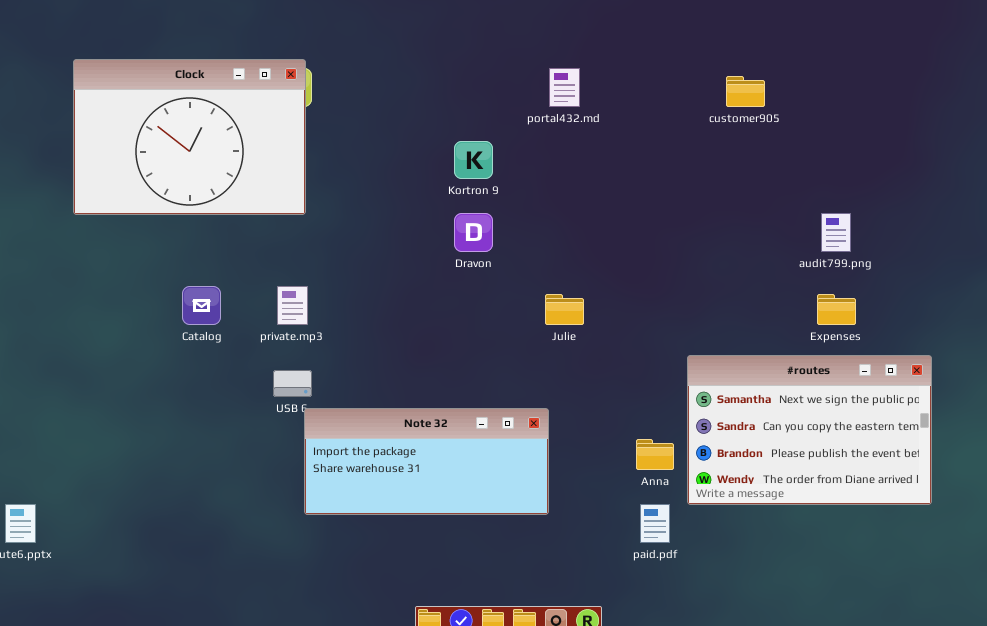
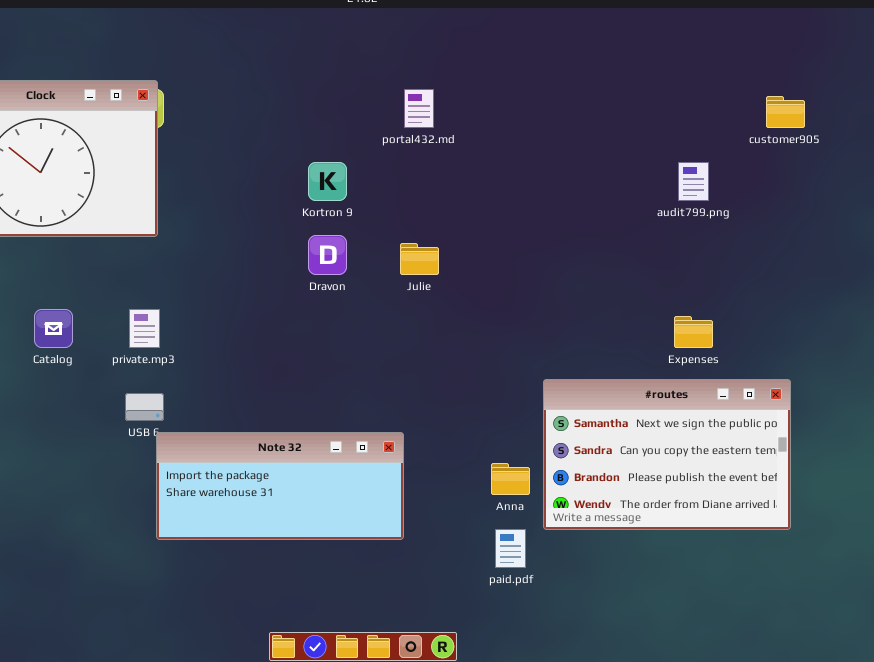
customer905: [726,76,765,107] -> [766,96,805,128], moved
audit799.png: [821,213,851,252] -> [678,162,709,201], moved
Julie: [545,294,584,325] -> [400,243,439,275], moved

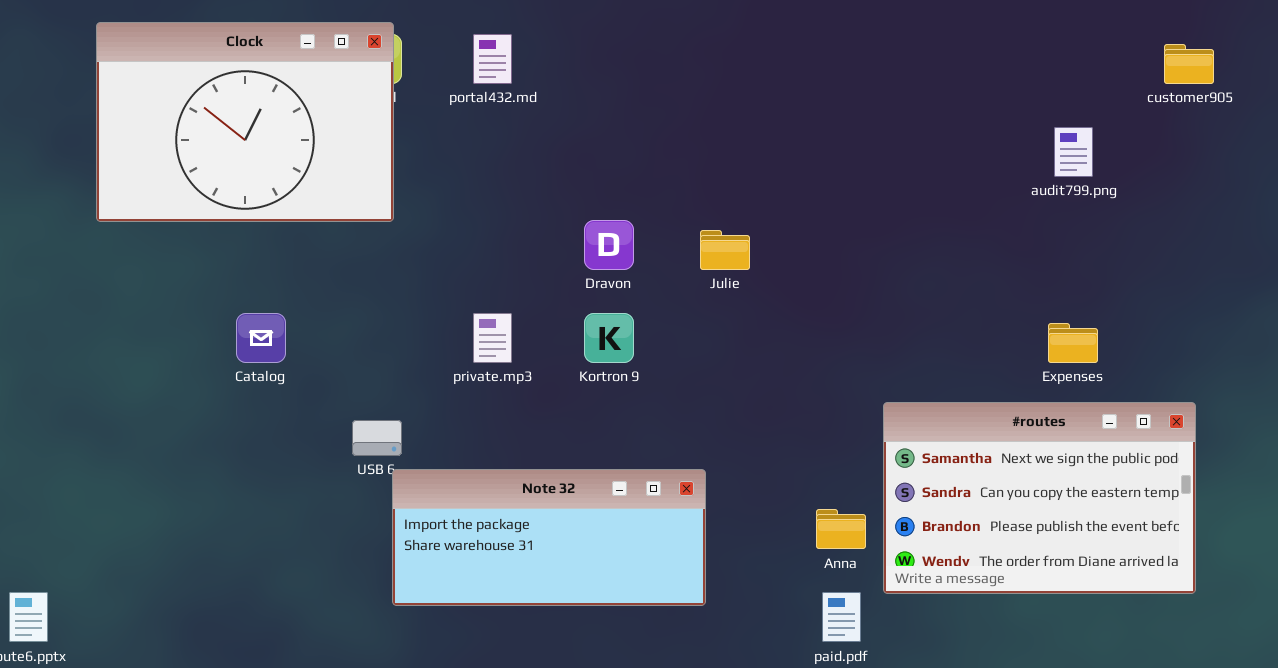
portal432.md: [404,89,434,128] -> [473,34,512,84], moved
Kortron 9: [308,162,347,201] -> [584,313,634,363], moved
private.mp3: [129,309,160,348] -> [473,313,512,363], moved

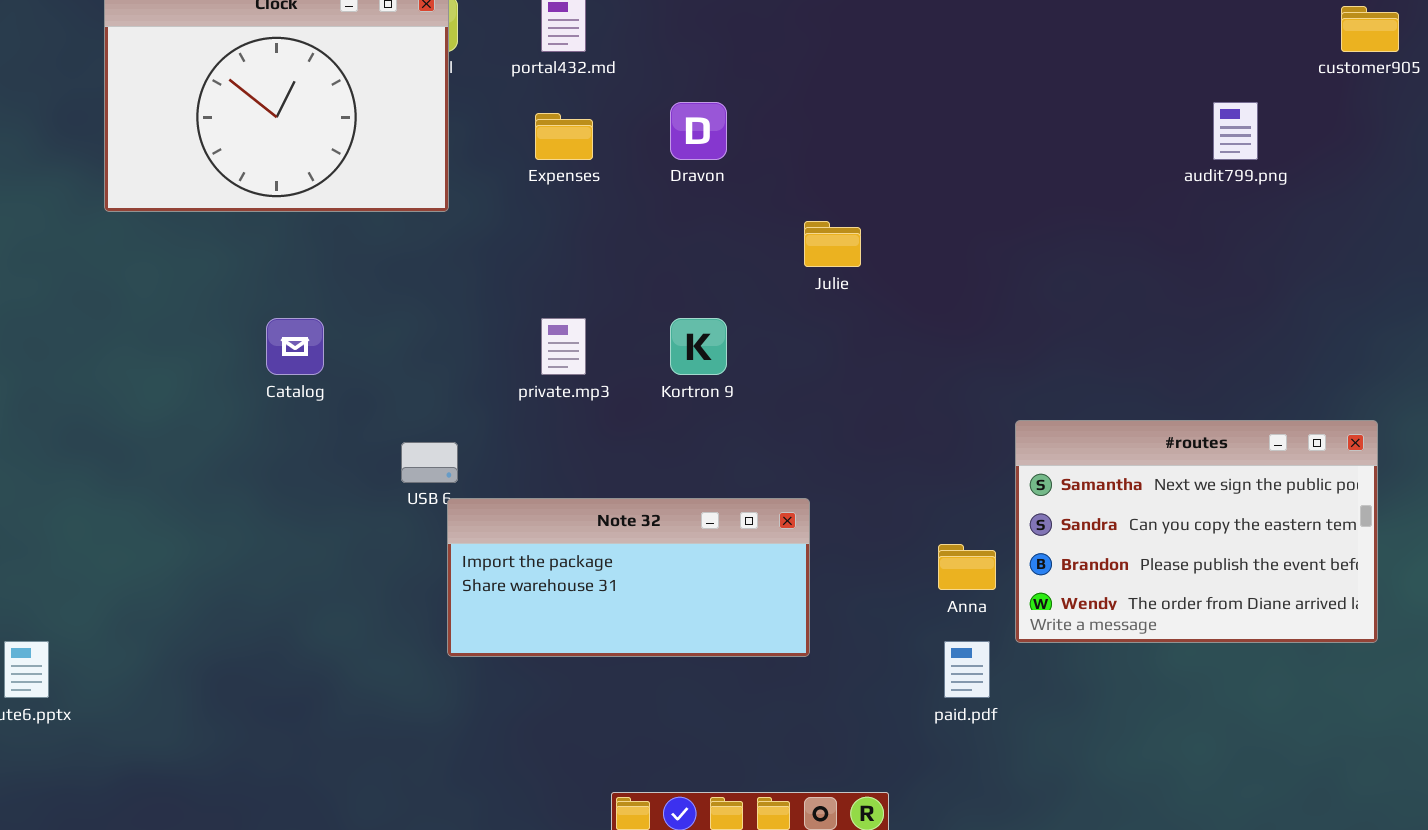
Dravon: [584,220,634,270] -> [670,102,727,160], moved
Expenses: [1048,323,1098,363] -> [535,113,593,160], moved

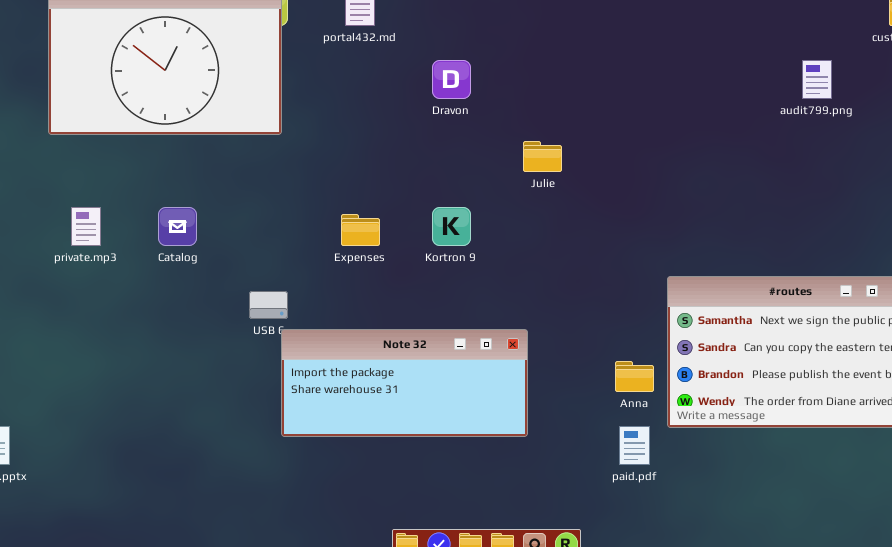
Expenses: [535,113,593,160] -> [341,214,380,246], moved
private.mp3: [541,318,586,375] -> [71,207,101,246], moved

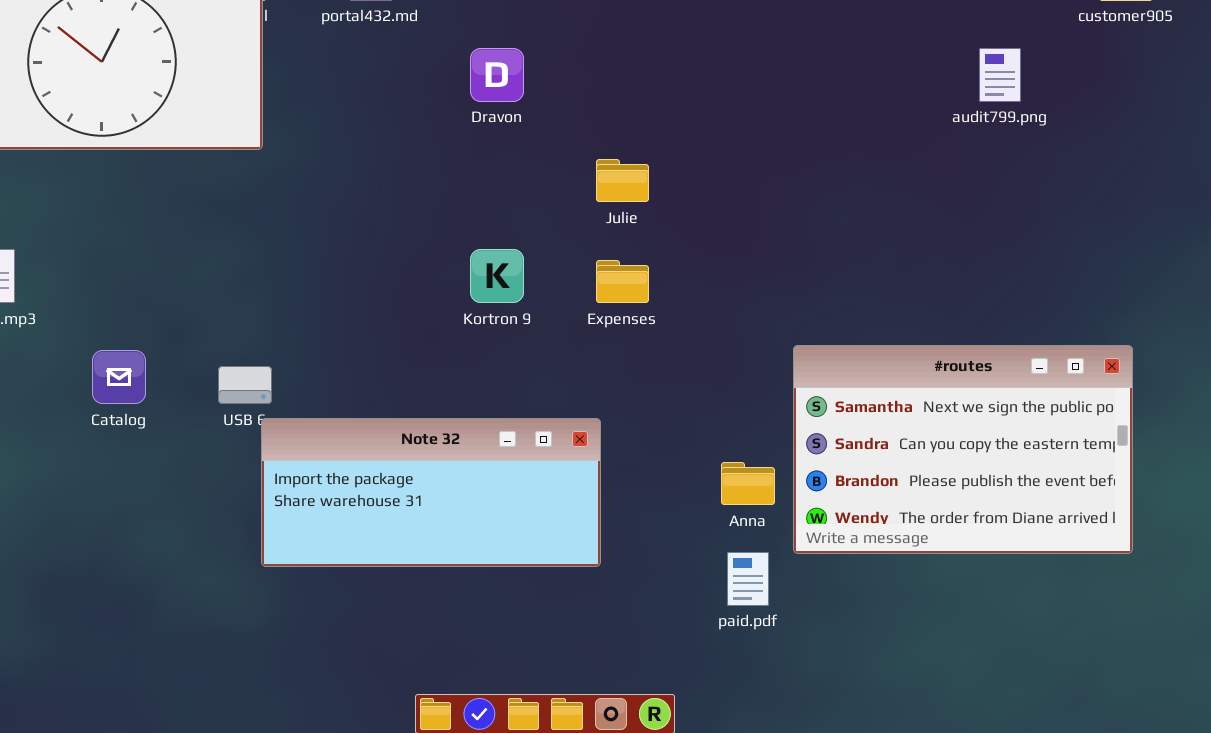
Catalog: [158,207,197,246] -> [92,350,146,404], moved
Expenses: [341,214,380,246] -> [596,260,649,303], moved

